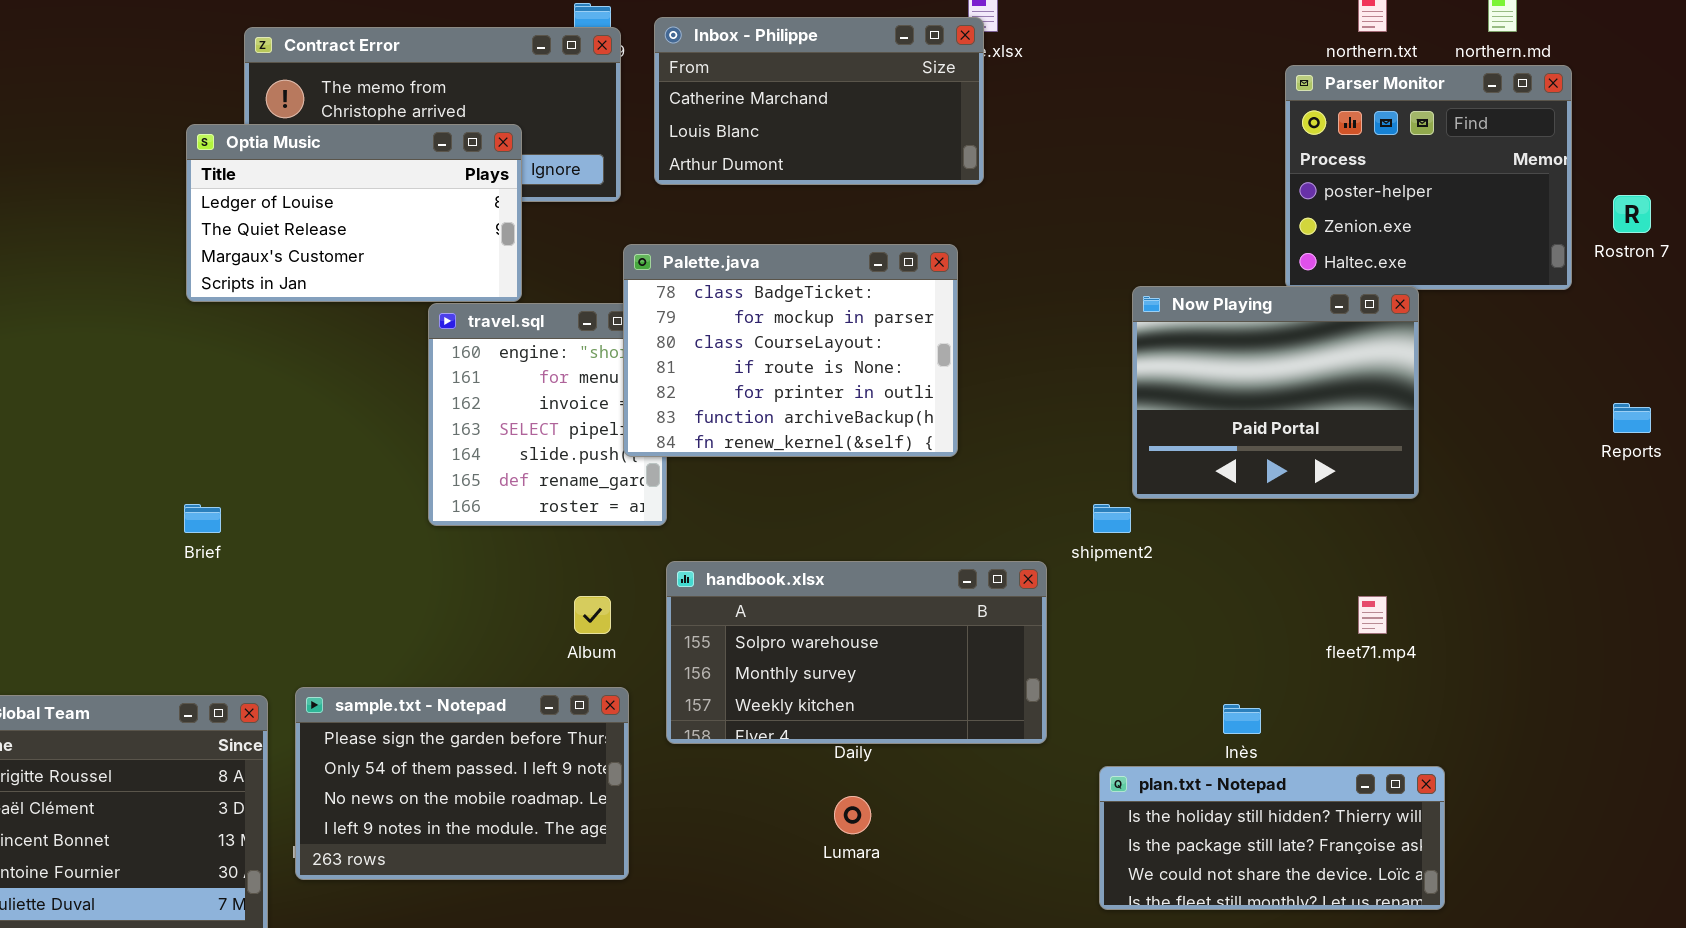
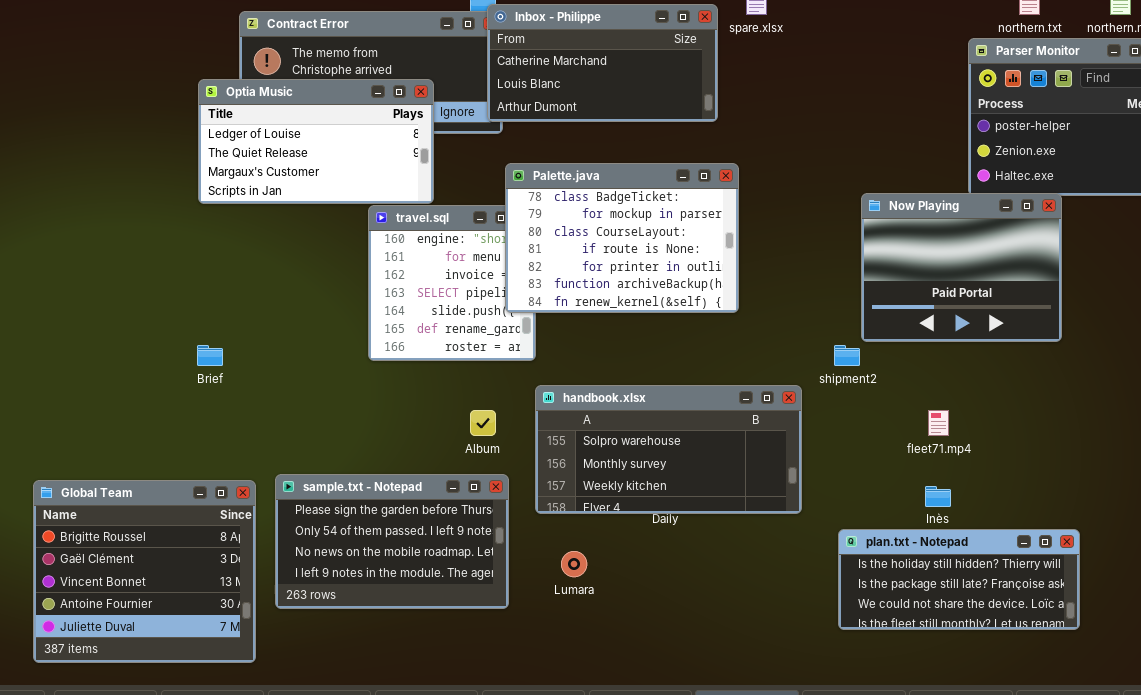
Inbox - Philippe: [654,17,984,185] -> [487,4,718,122], moved
fleet71.mp4: [1358,596,1387,634] -> [928,410,949,436], moved
Lumara: [834,796,871,834] -> [561,551,587,577], moved

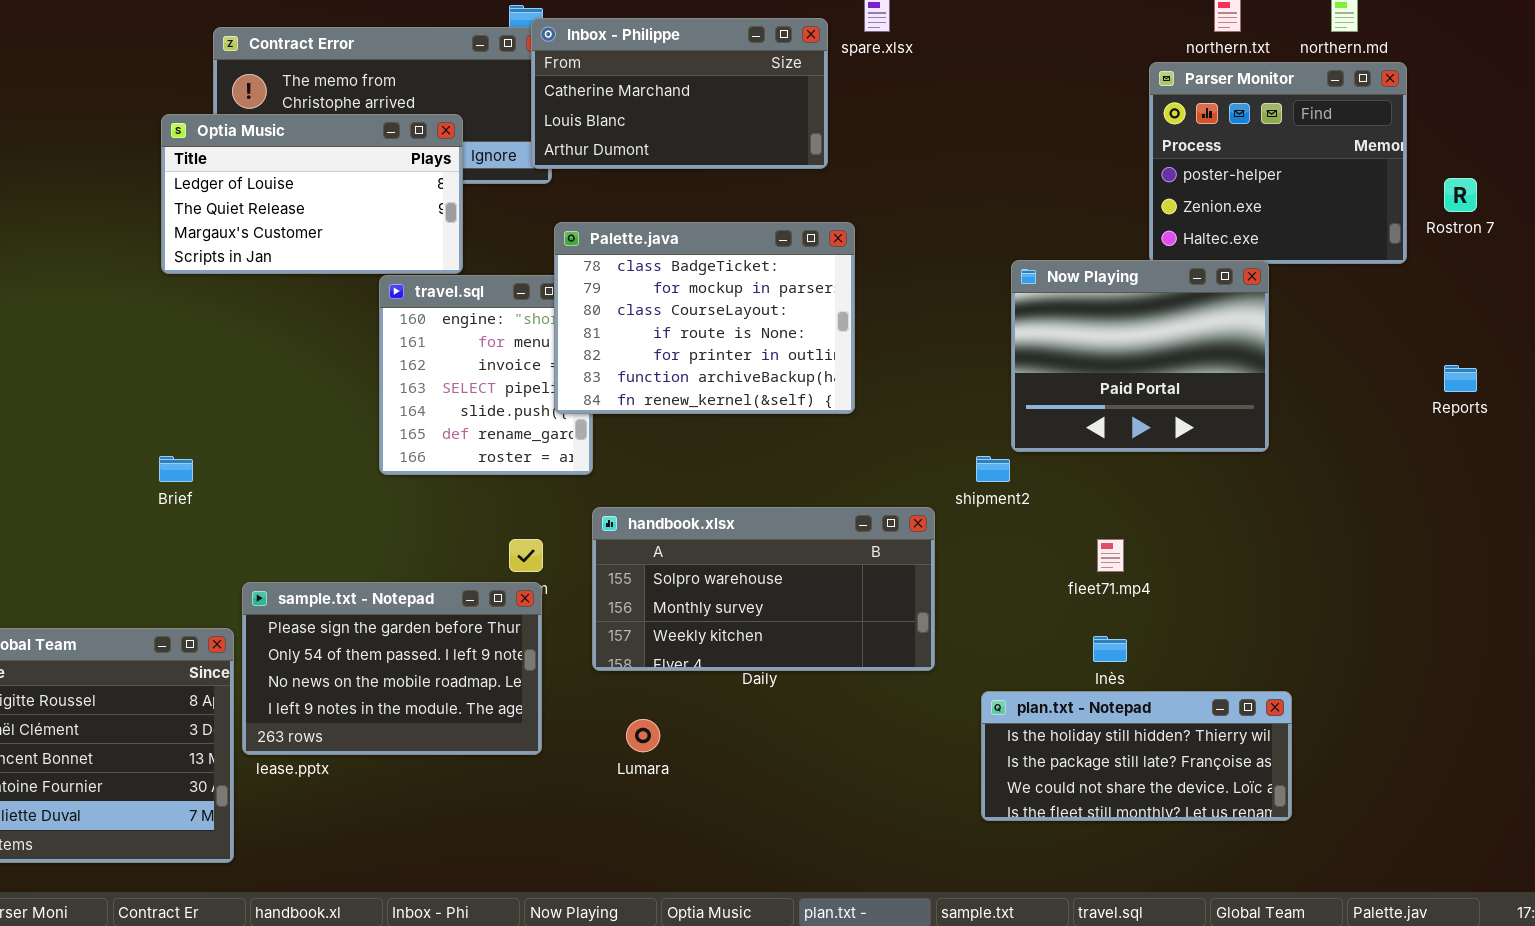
sample.txt - Notepad: [275,474,509,609] -> [242,582,542,755], moved

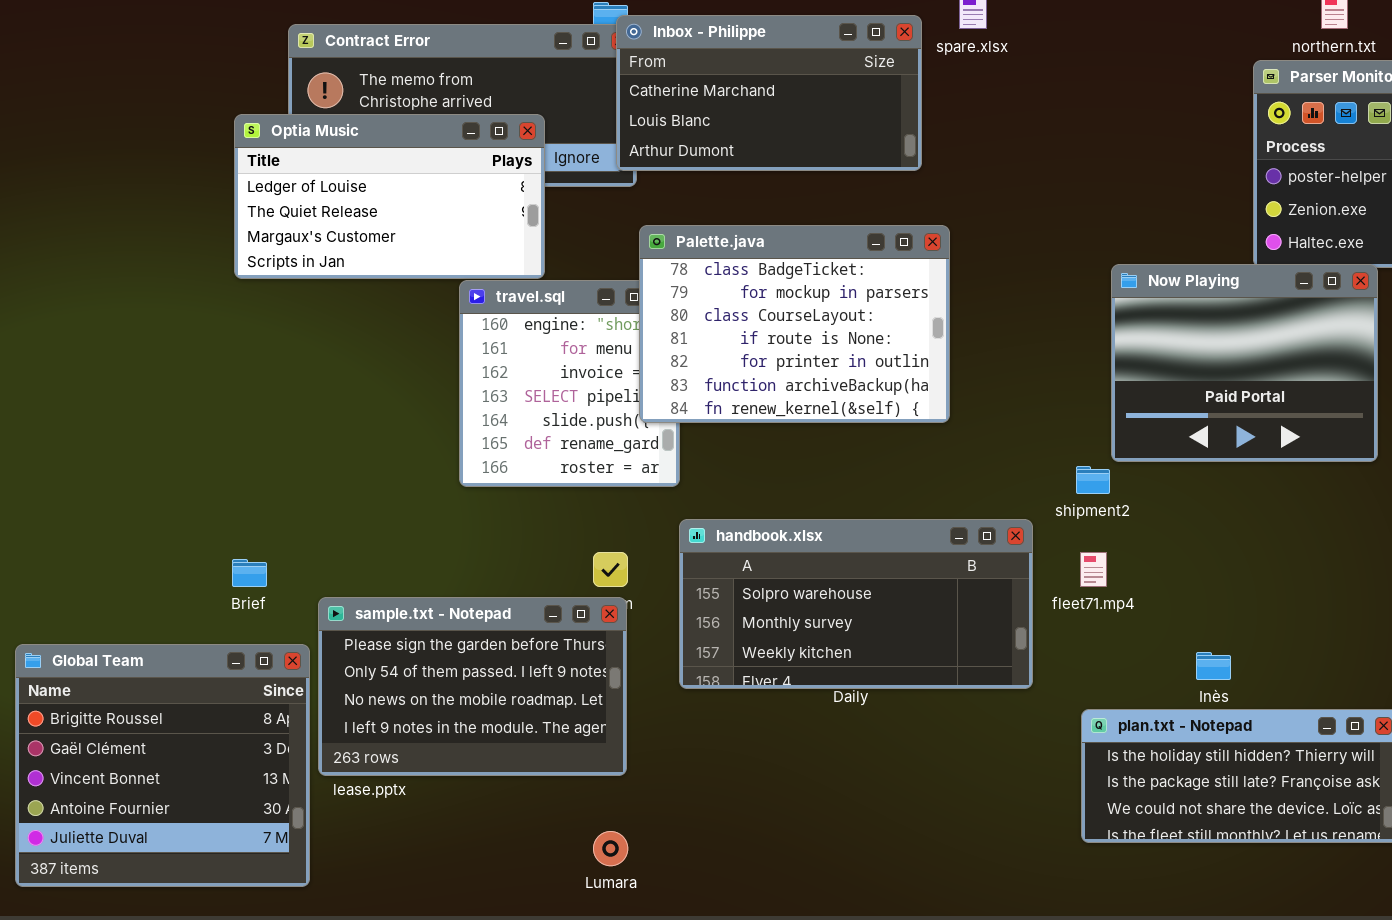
Brief: [159,456,193,482] -> [232,559,267,587], moved
fleet71.mp4: [1097,539,1124,572] -> [1080,552,1107,587], moved
Lumara: [626,719,660,752] -> [593,831,628,866], moved

